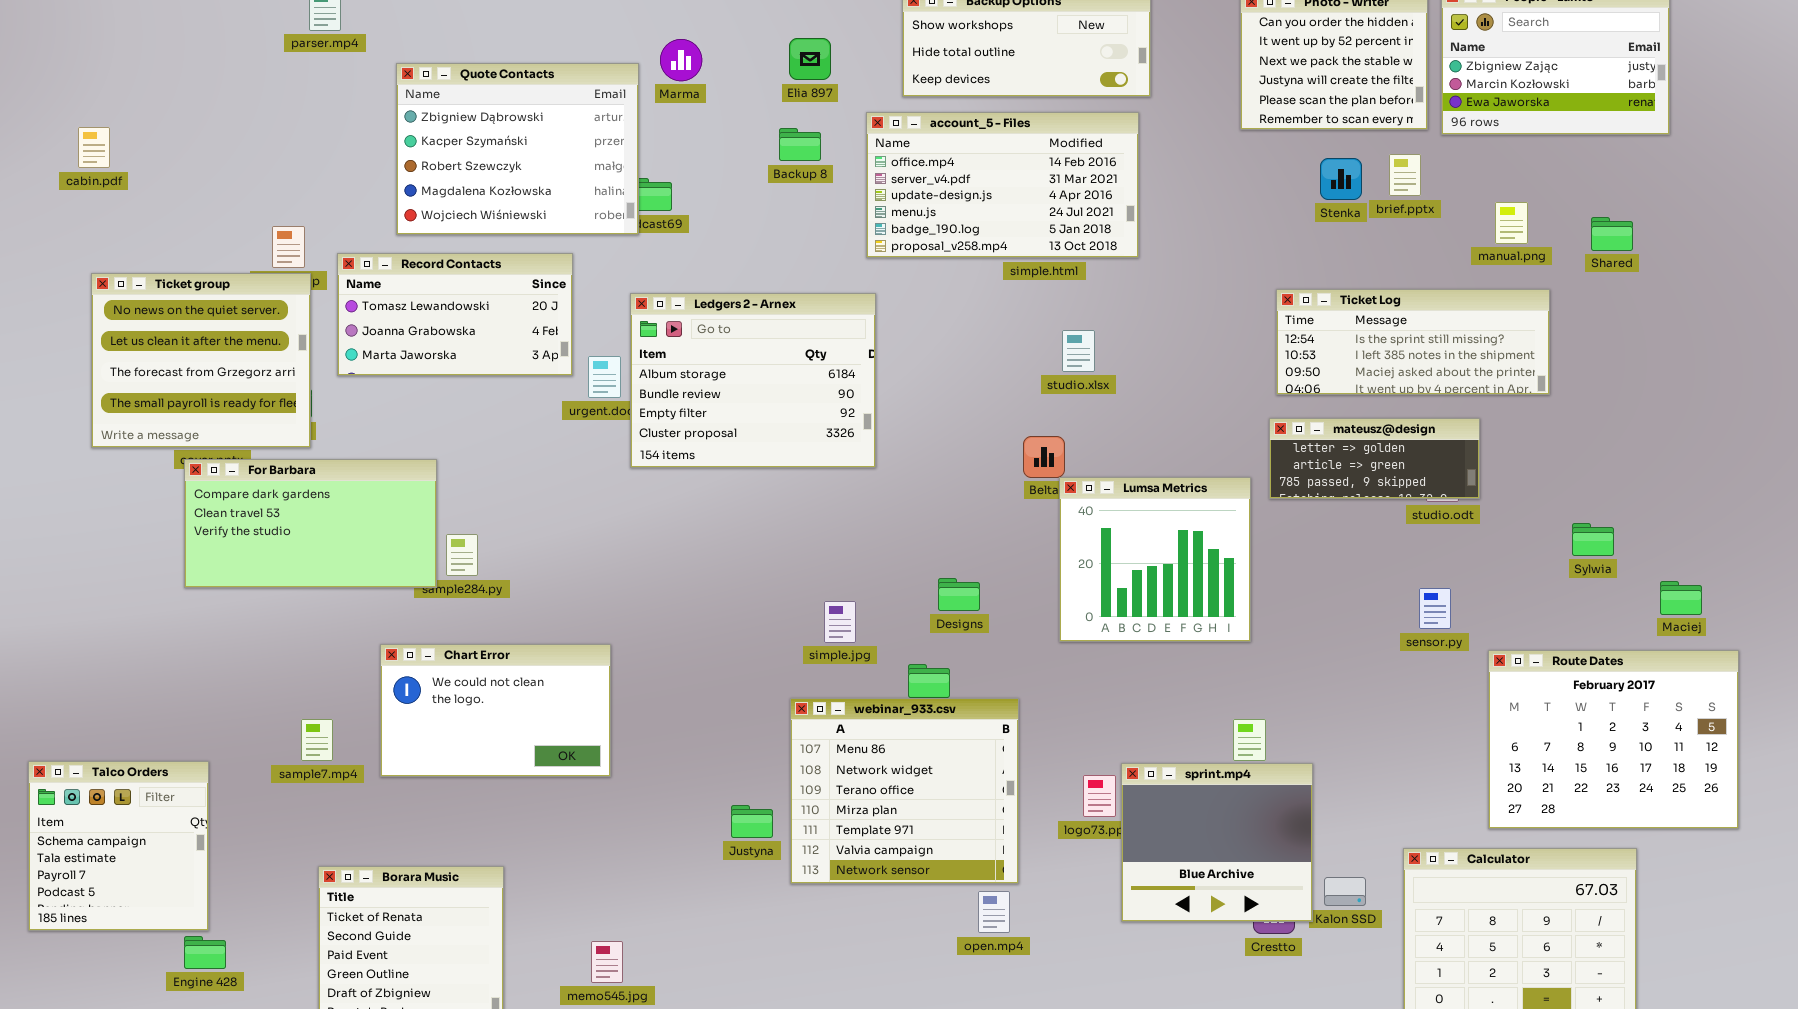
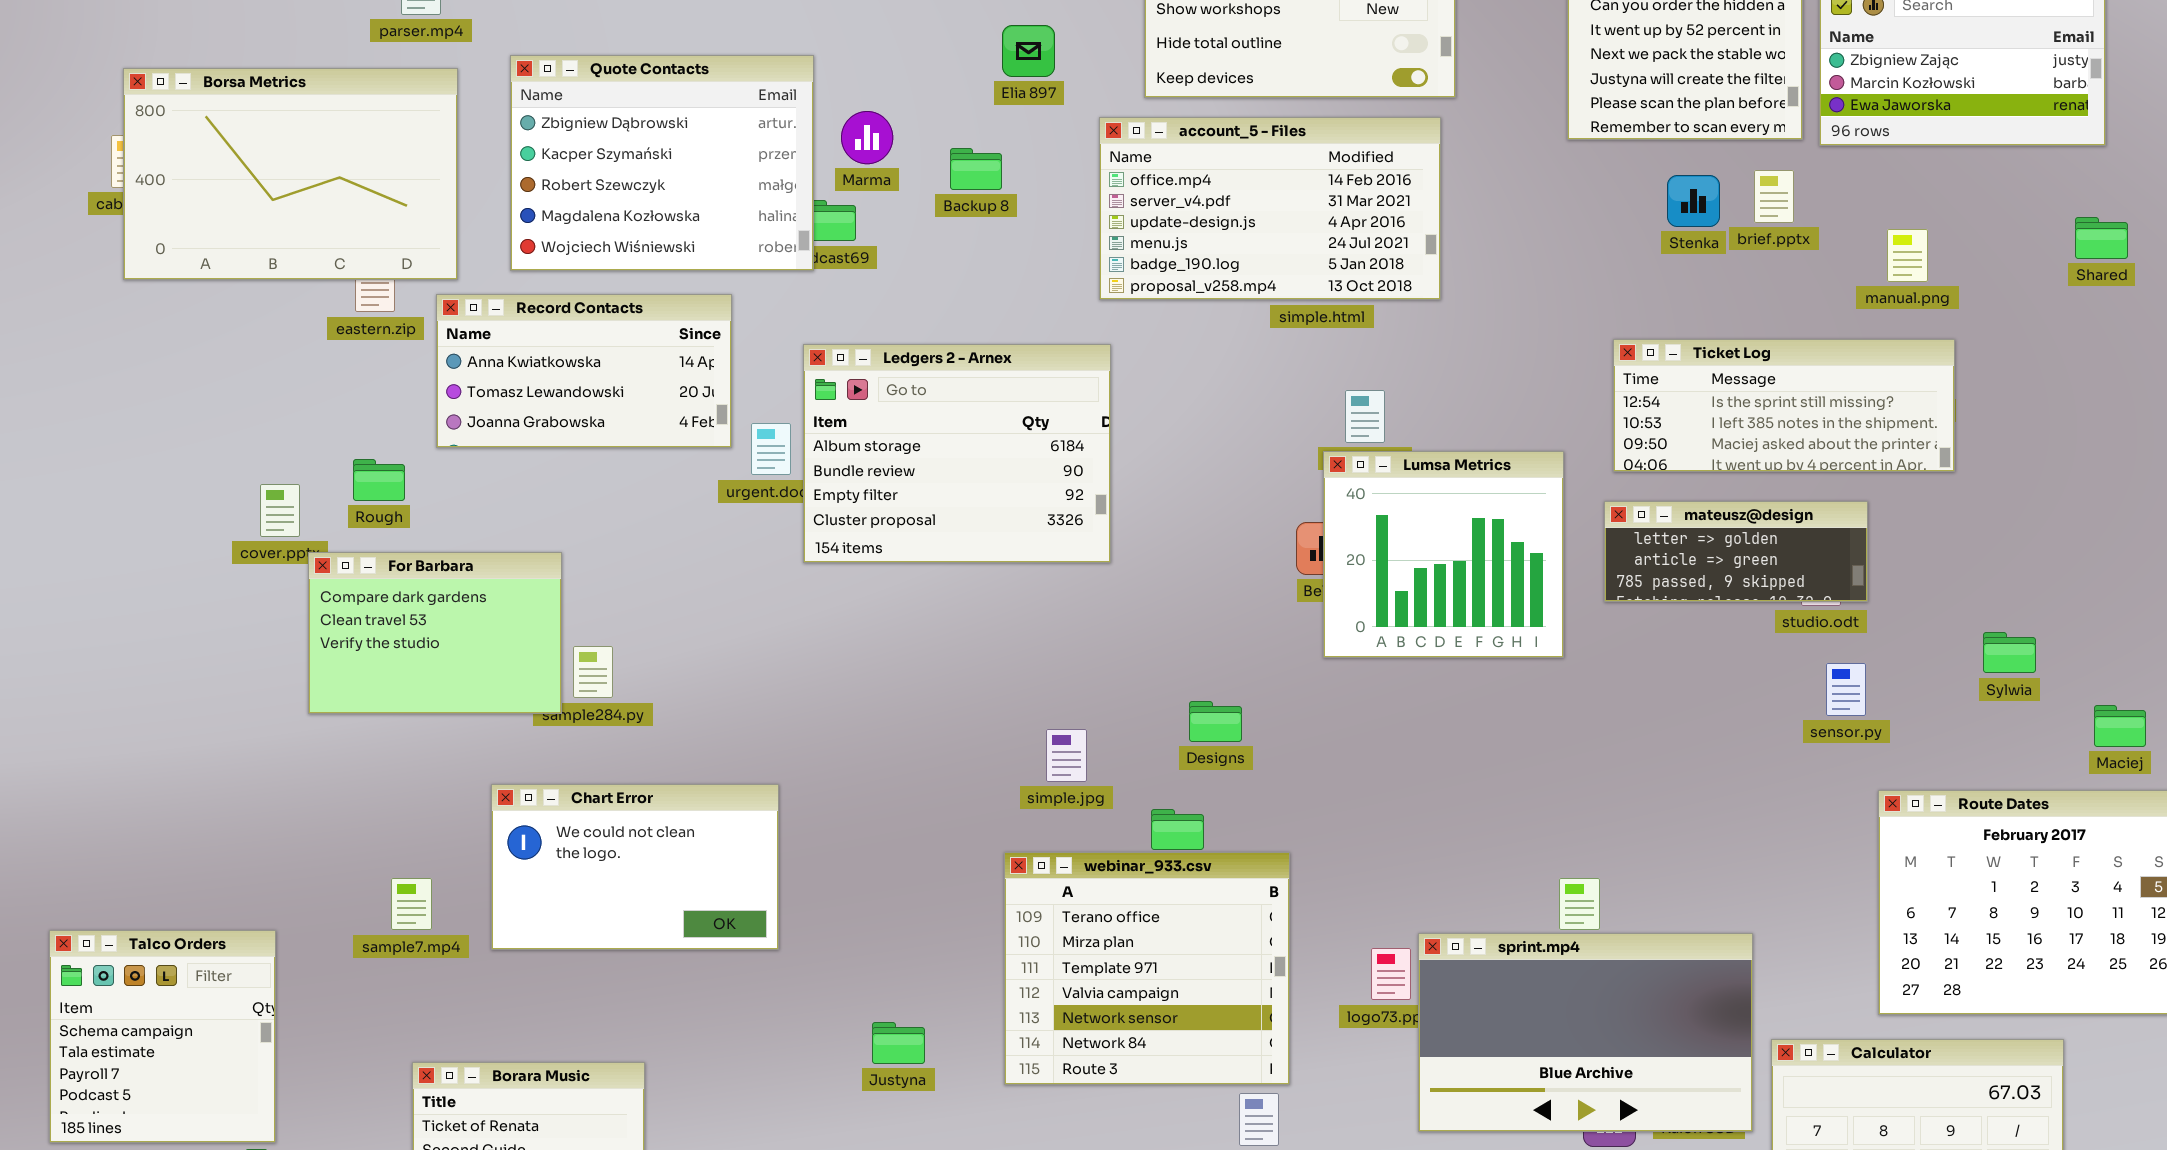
Marma: [660,39,702,81] -> [841,111,893,164], moved
Borsa Metrics: none -> [123,68,458,280], opened
Backup 8: [779,128,821,161] -> [950,148,1002,190], moved
Shared: [1591,217,1633,251] -> [2075,217,2128,259], moved
Record Contacts: [337,253,573,376] -> [436,294,732,448], scrolled up 1 row
Ticket group: [91,273,311,448] -> none, closed
For Barbara: [184,459,437,588] -> [308,552,562,714], resized
Lumsa Metrics: [1059,477,1251,642] -> [1323,451,1564,658], moved
sensor.py: [1419,588,1451,629] -> [1826,663,1866,716], moved
webinar_933.csv: [790,698,1019,884] -> [1004,852,1290,1085], scrolled down 2 rows
sprint.mp4: [1121,763,1313,922] -> [1418,933,1753,1132], resized
Justyna: [731,805,773,838] -> [872,1022,925,1064], moved

